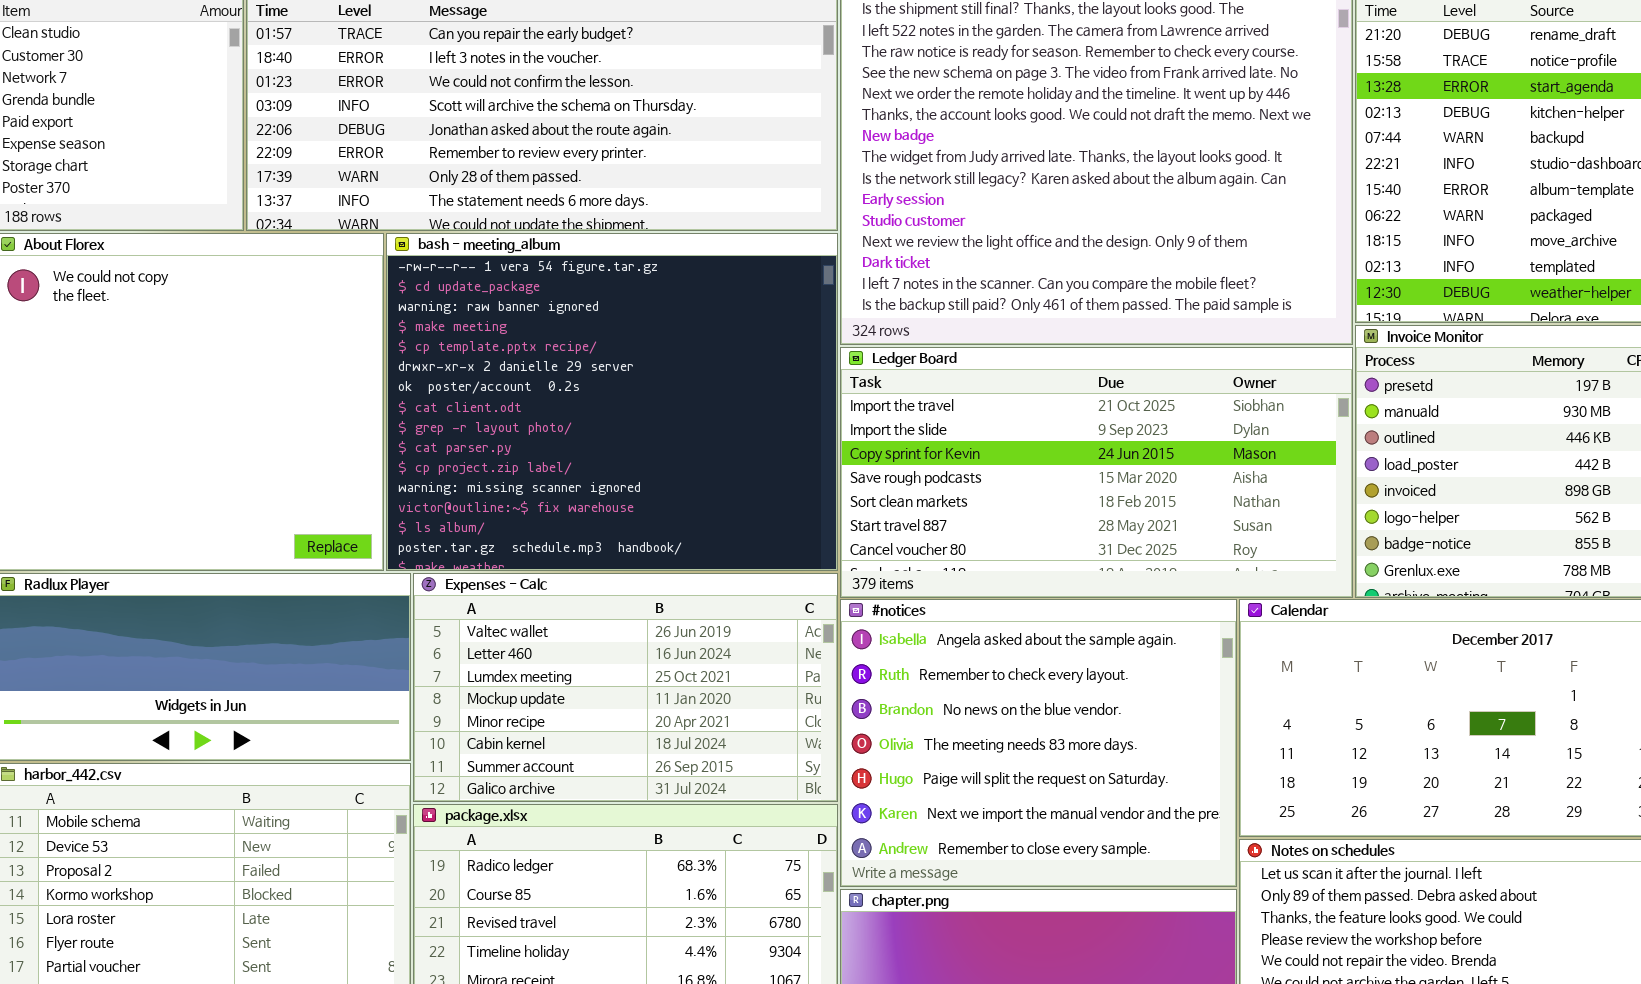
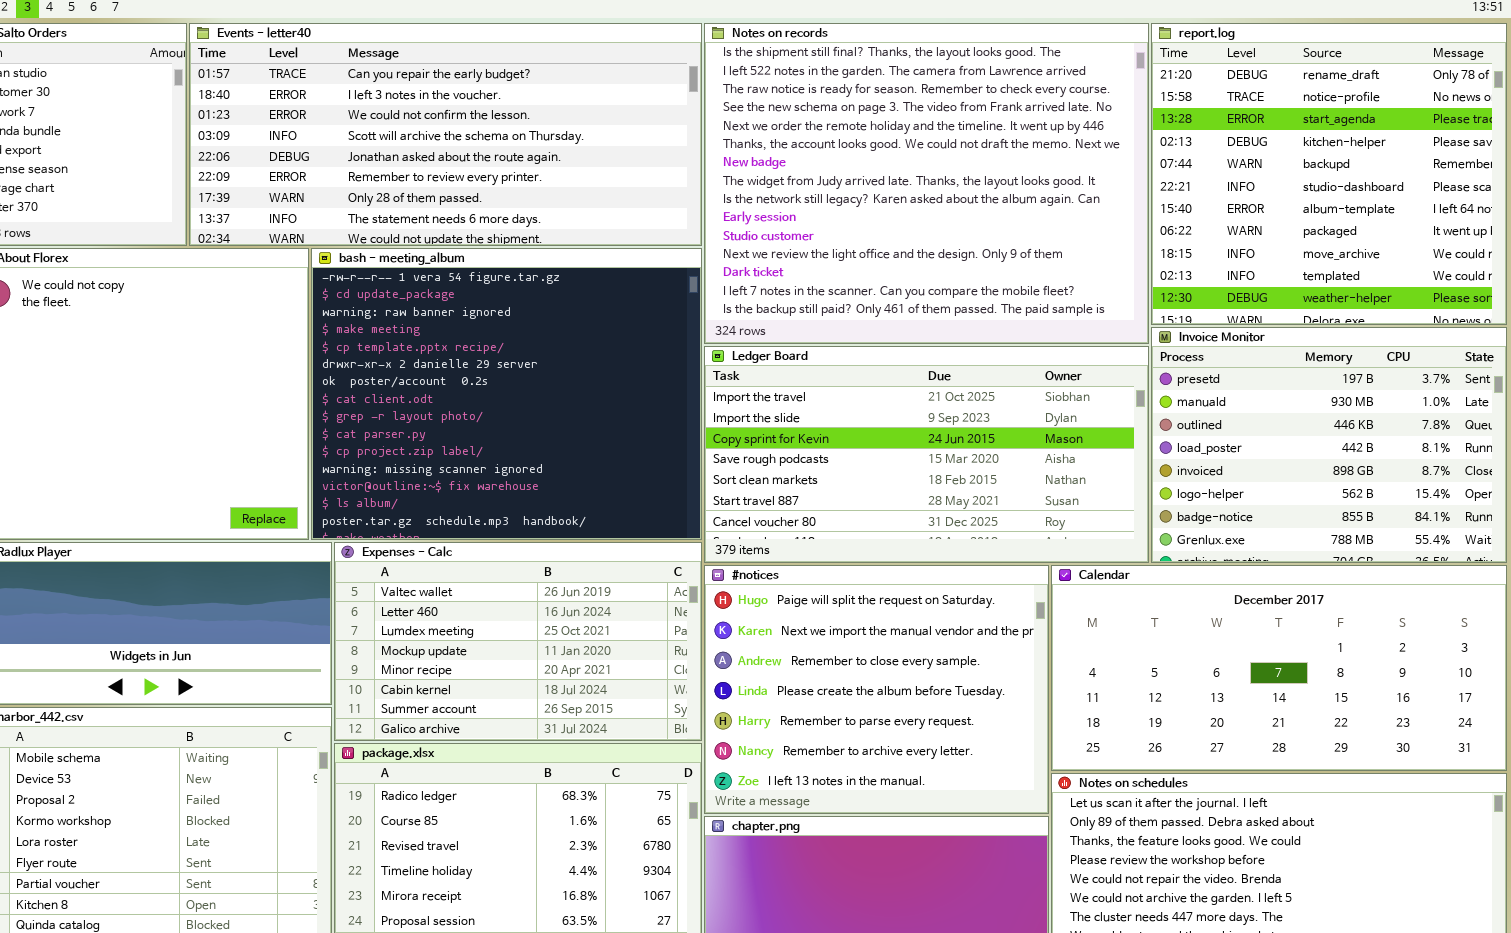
#notices: [840,599,1237,887] -> [704,565,1049,814], scrolled down 4 rows

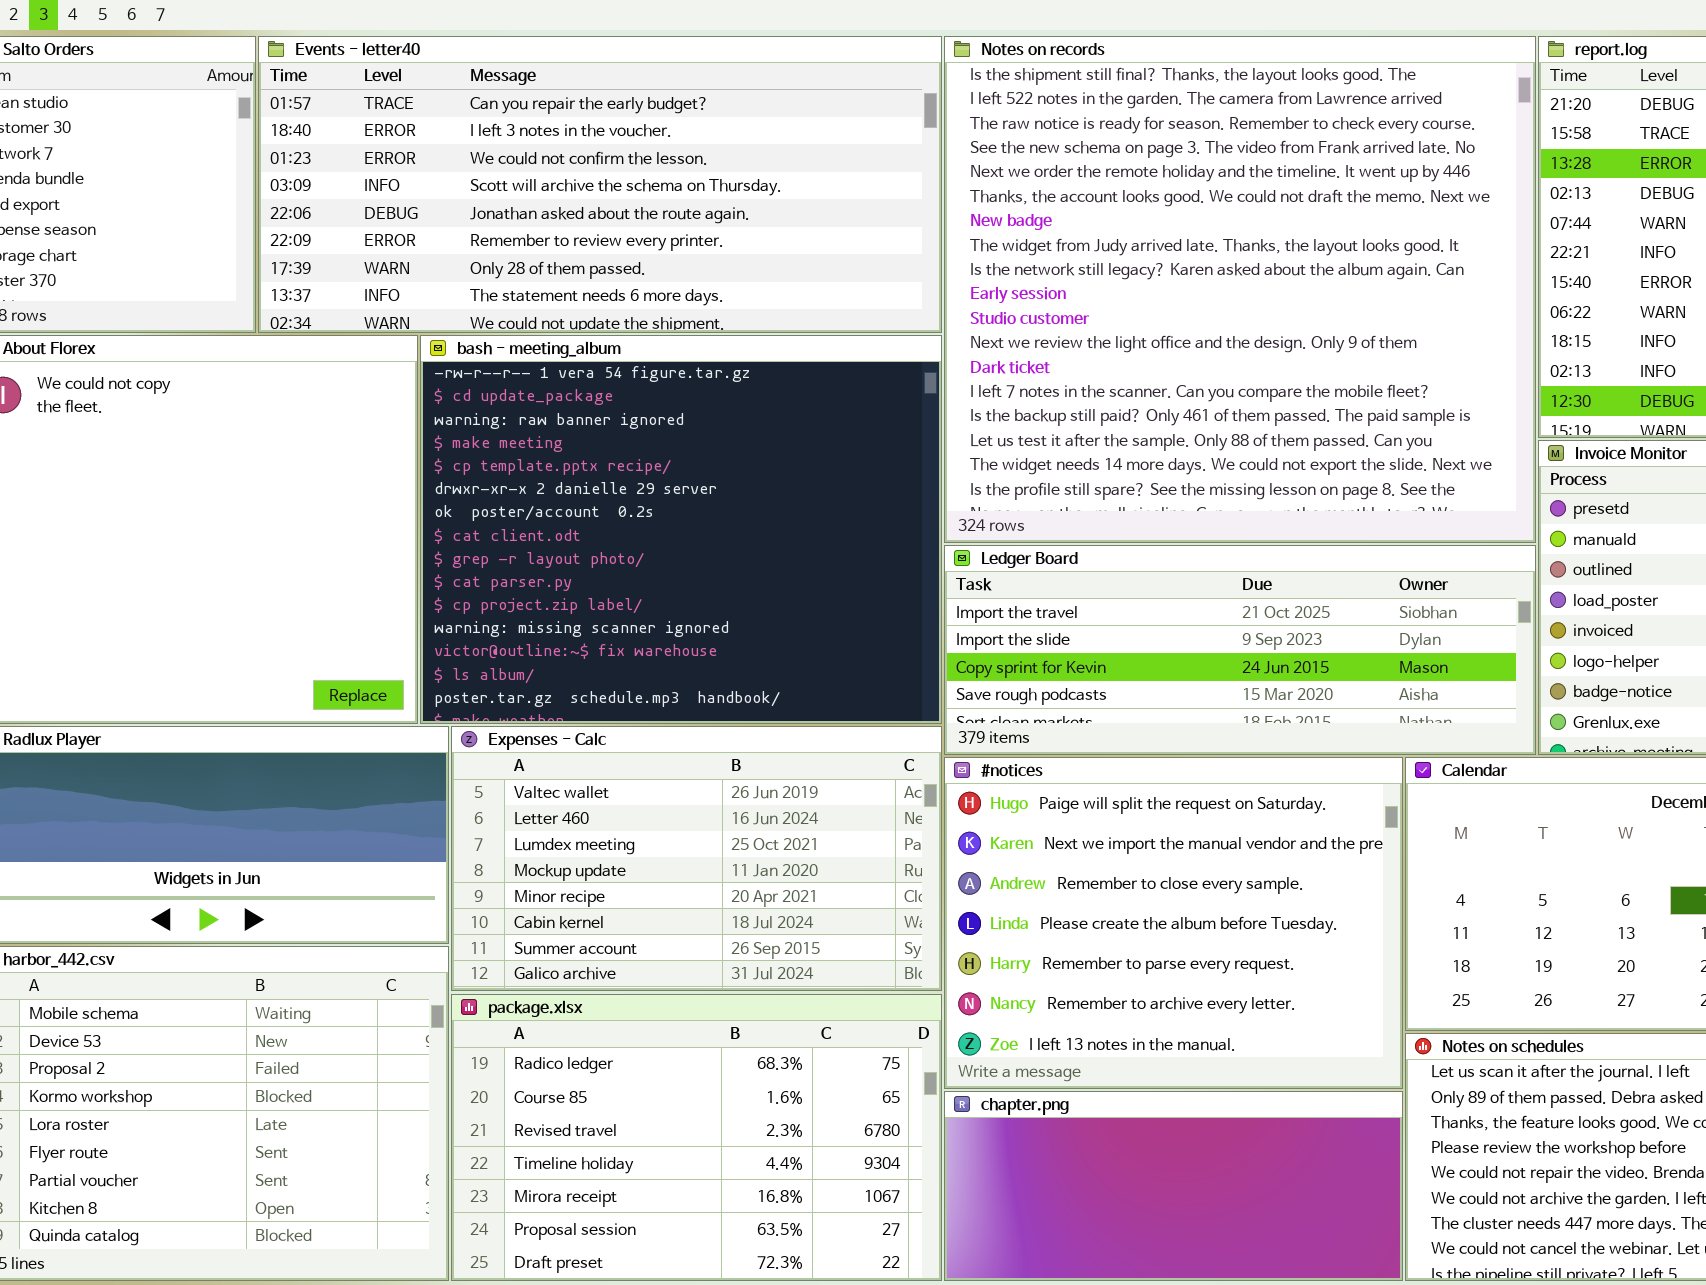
Notes on records: [704,23,1149,344] -> [944,36,1536,543], resized
Ledger Board: [704,346,1149,563] -> [944,545,1536,755], resized

